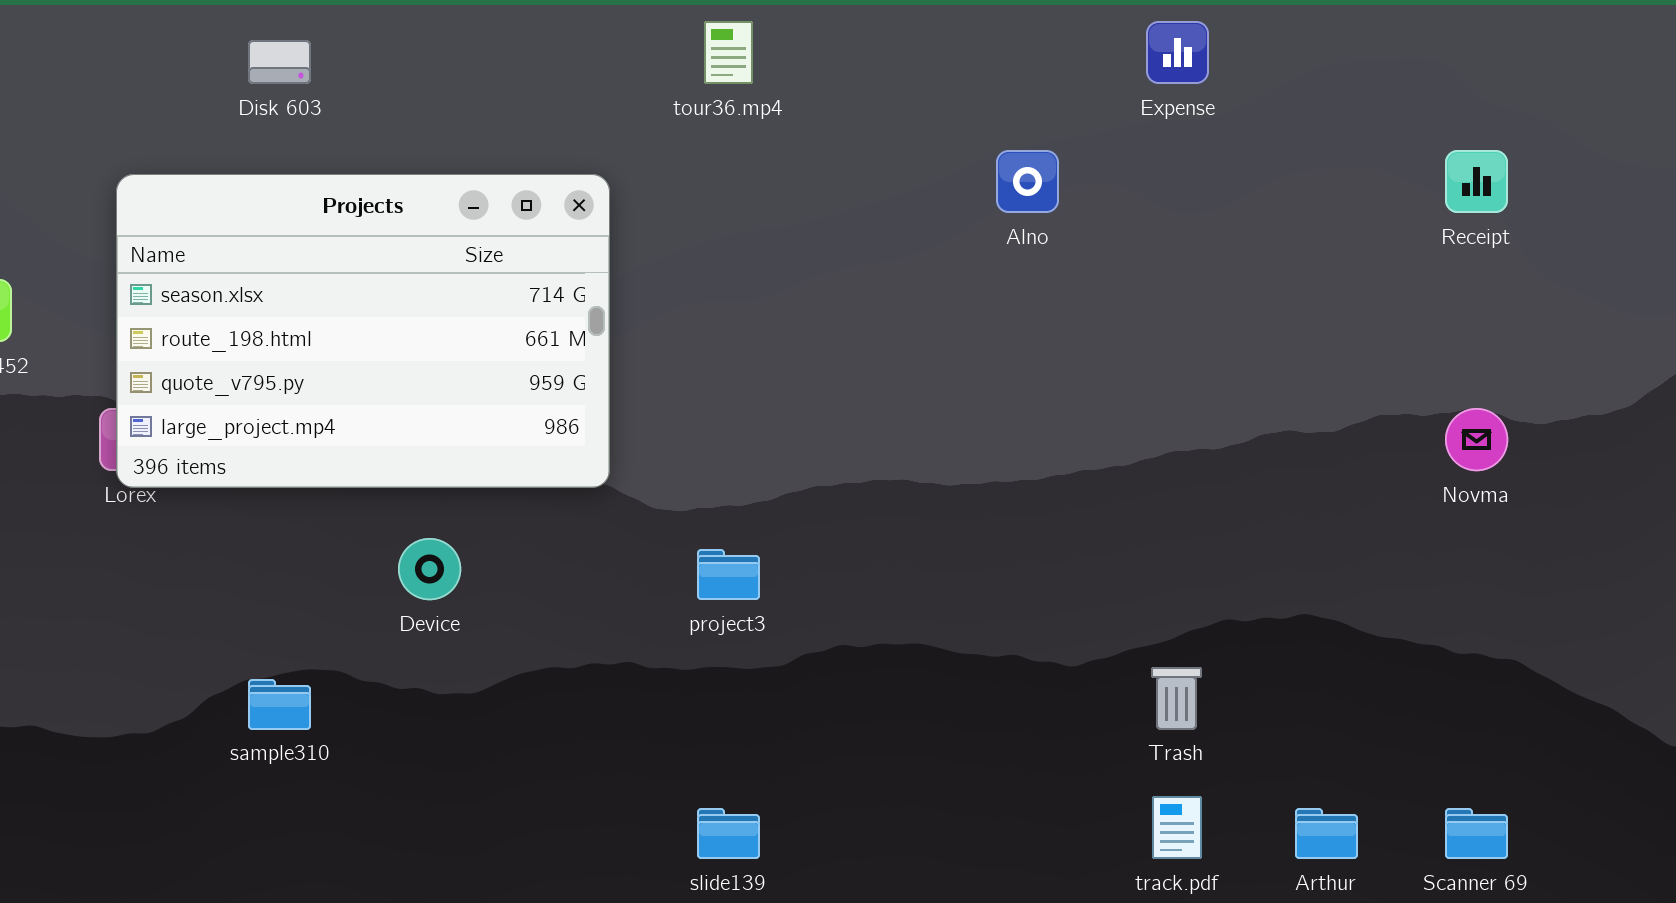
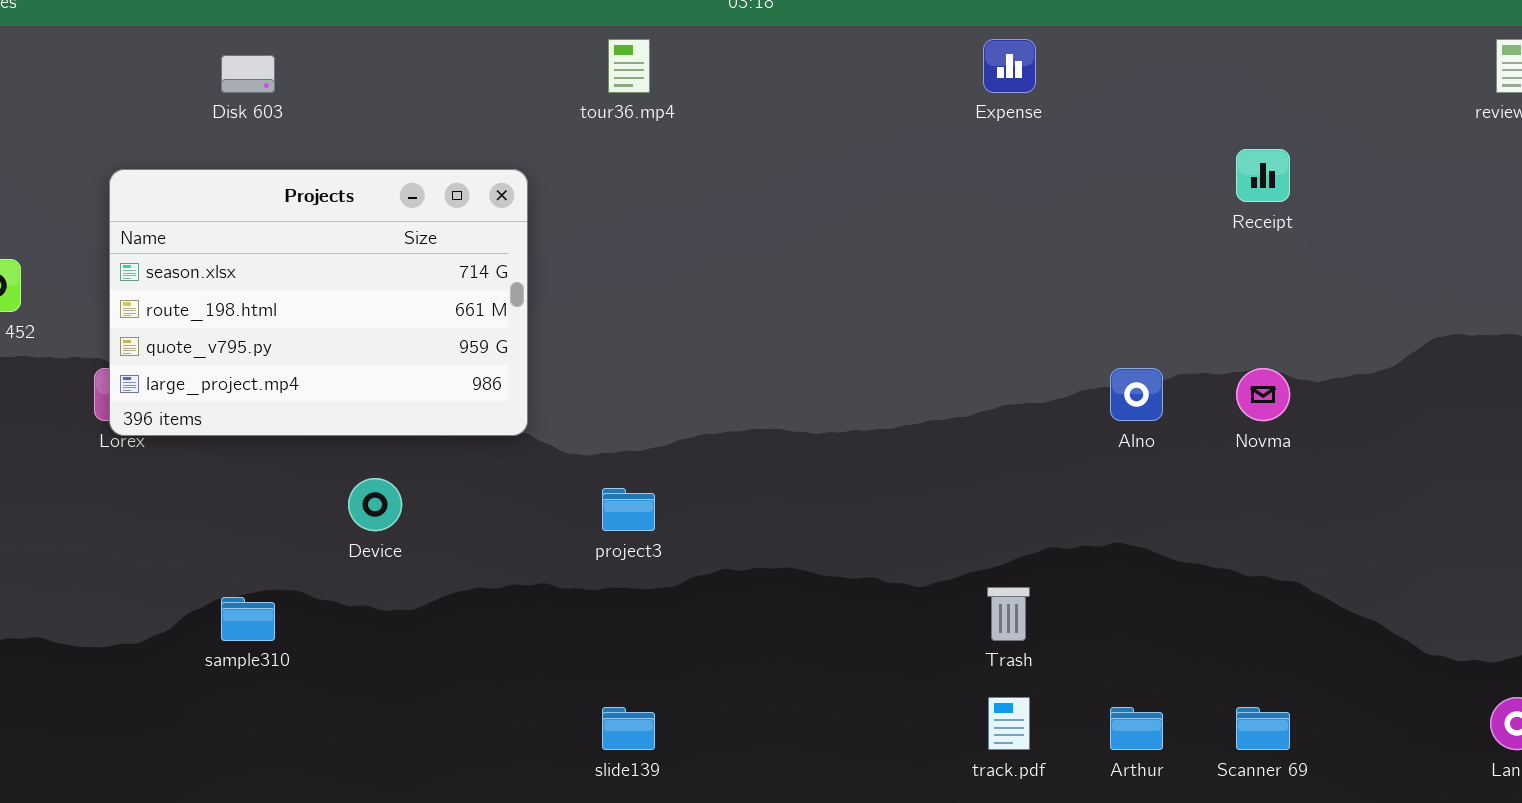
Alno: [996,150,1059,213] -> [1110,368,1163,421], moved

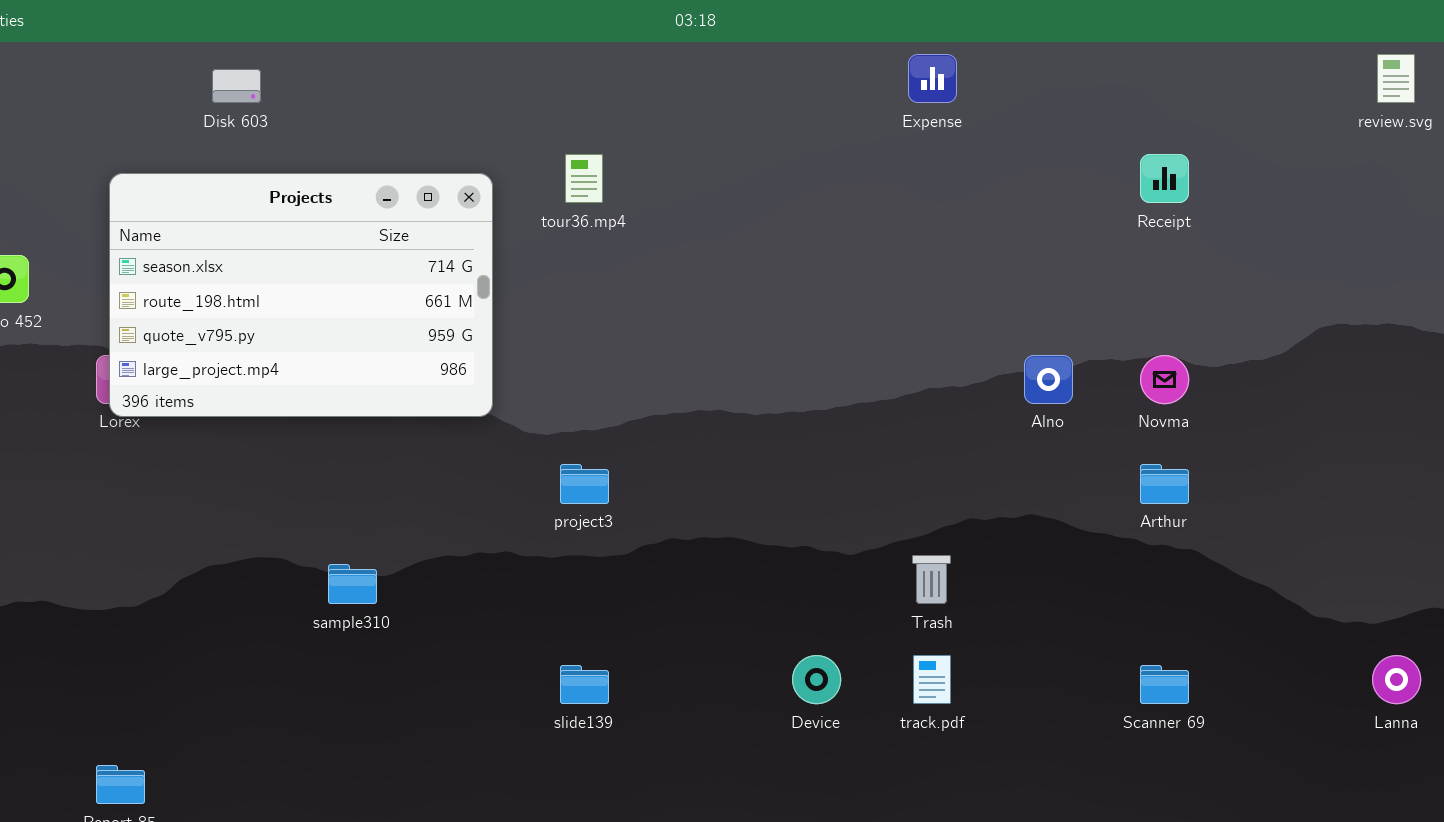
tour36.mp4: [608,39,650,93] -> [565,154,603,203], moved
Device: [348,478,402,531] -> [792,655,841,704], moved
sample310: [221,597,275,641] -> [328,564,377,604], moved
Arthur: [1110,707,1163,750] -> [1140,464,1189,504], moved

